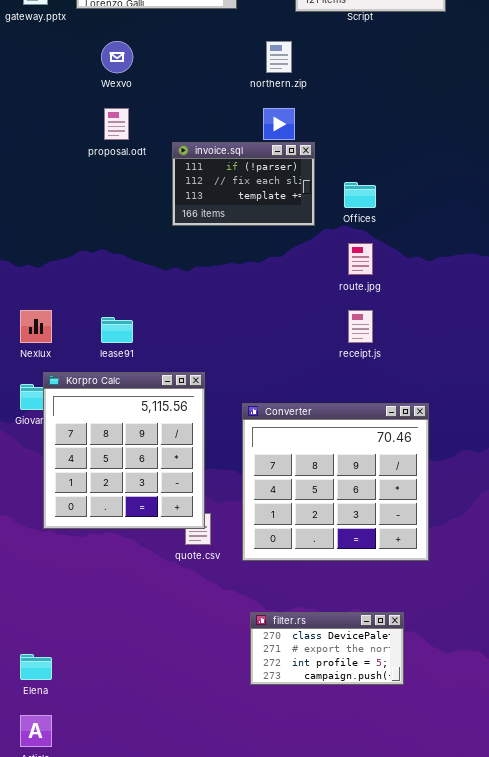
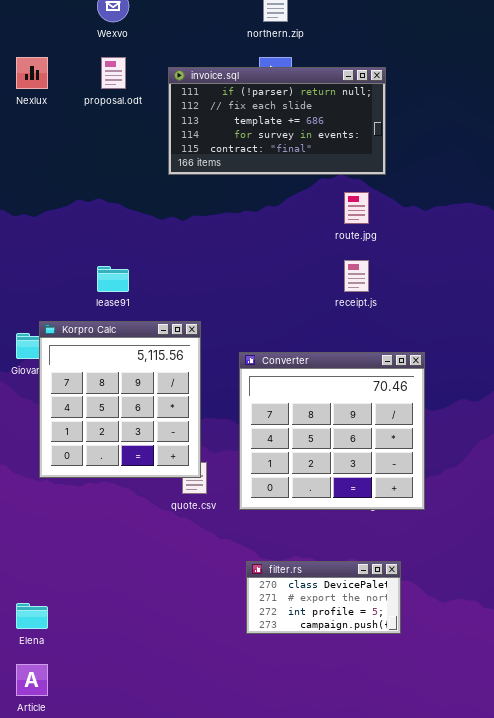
invoice.sql: [172,142,315,226] -> [168,67,386,175], resized
Nexlux: [20,310,52,343] -> [16,57,48,89], moved

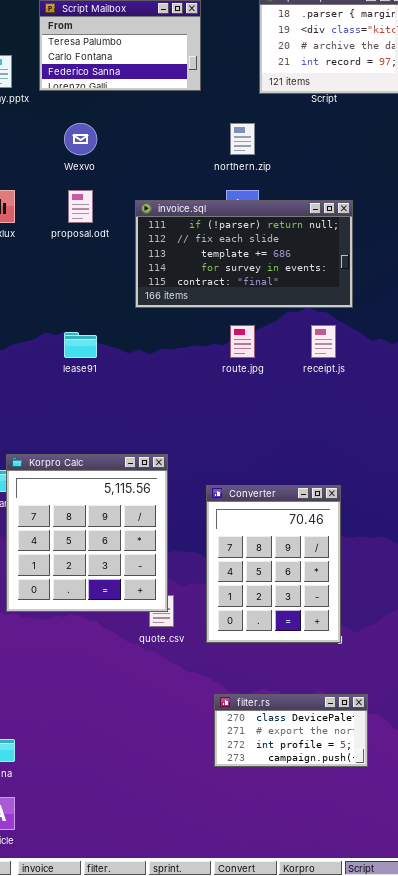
route.jpg: [344,192,369,224] -> [230,325,255,358], moved
receipt.js: [344,260,369,292] -> [311,325,336,358], moved
lease91: [97,266,129,292] -> [64,332,97,358], moved
Converter: [239,352,425,510] -> [206,485,341,643], resized

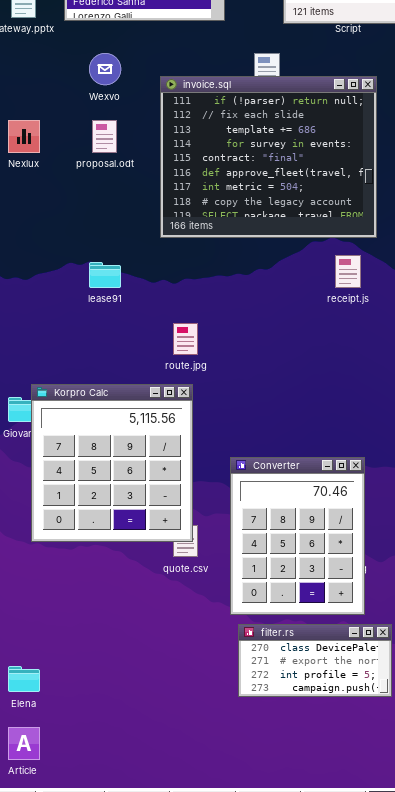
invoice.sql: [135,200,353,308] -> [160,76,377,238], resized
route.jpg: [230,325,255,358] -> [173,323,198,355], moved
Converter: [206,485,341,643] -> [230,457,365,615], moved

